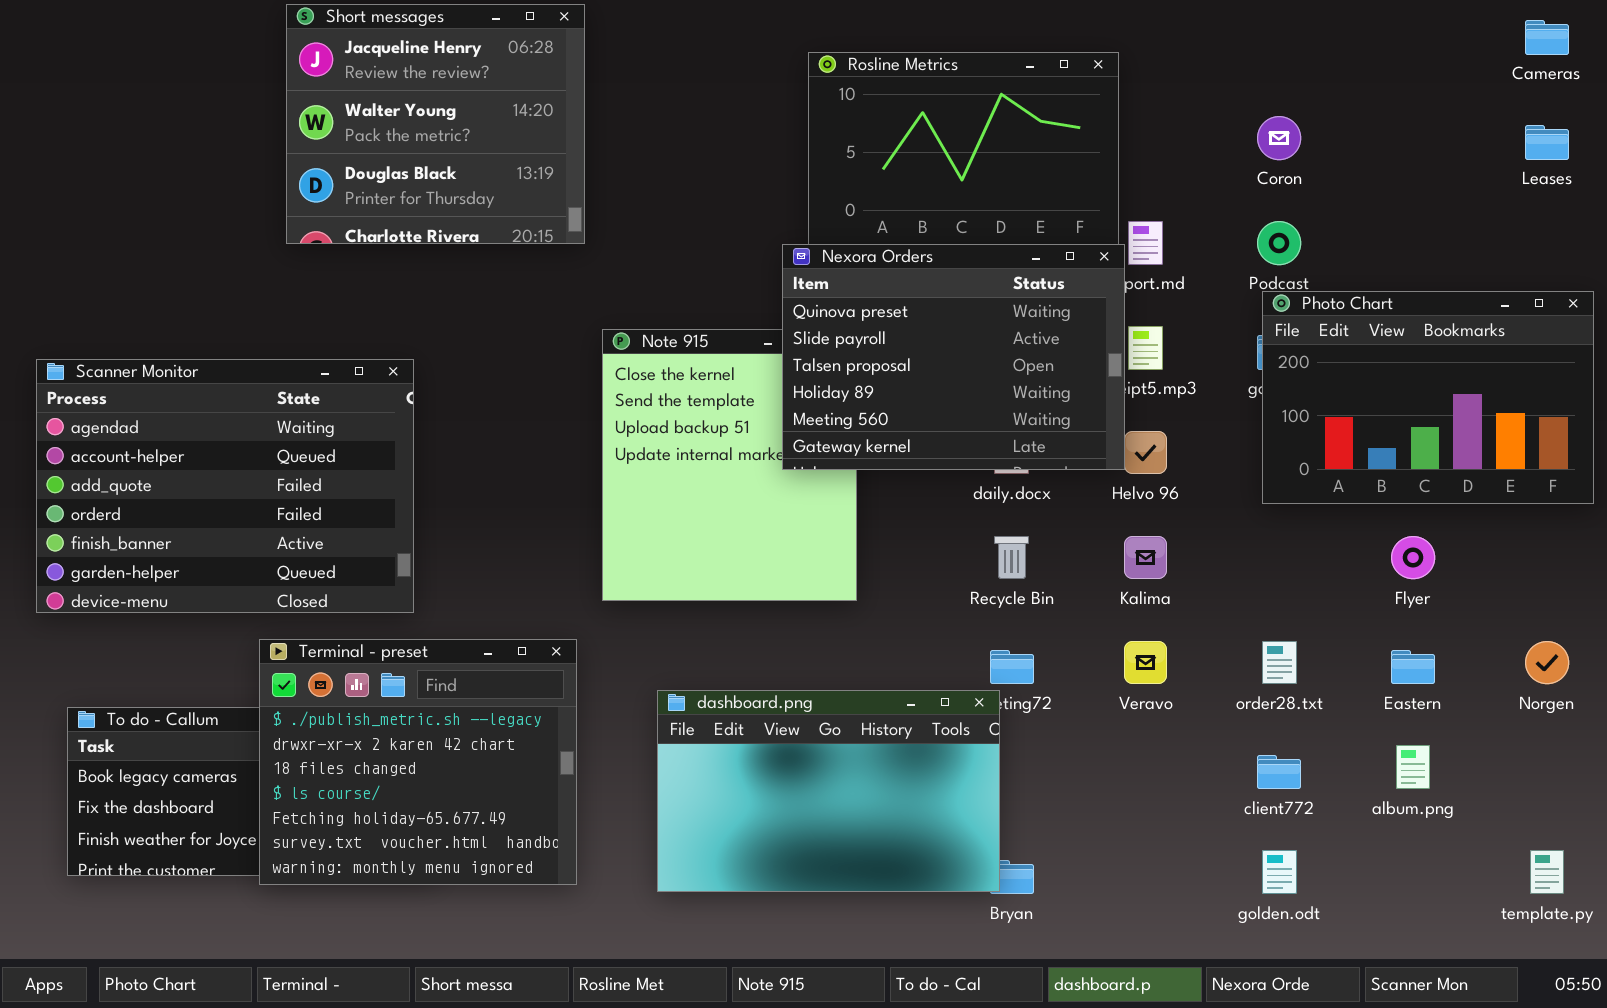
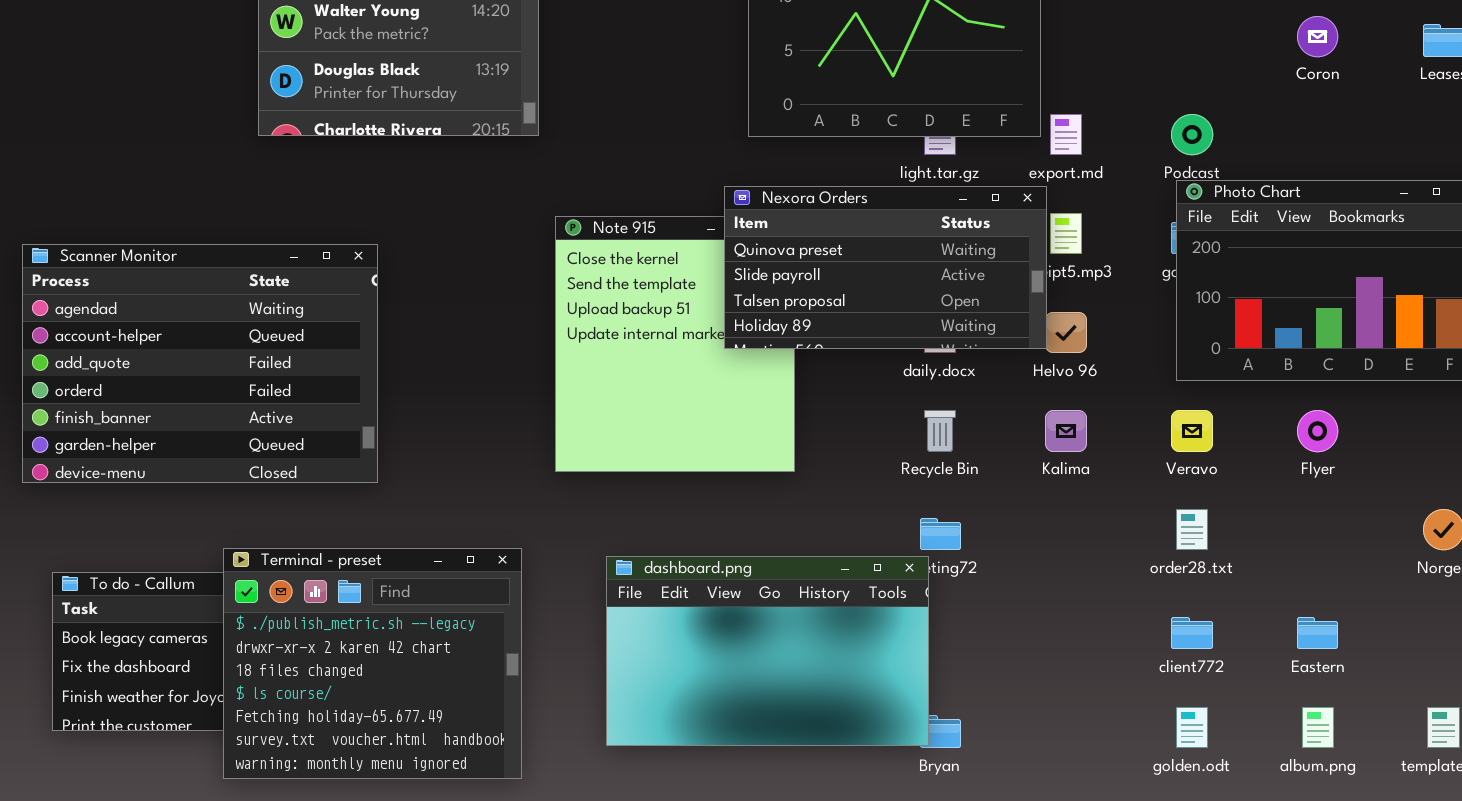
Coron: [1257,116,1301,160] -> [1297,16,1338,57], moved
Nexora Orders: [782,244,1125,470] -> [724,186,1047,349], resized
Terminal - preset: [259,639,577,885] -> [223,548,522,779], moved
Veravo: [1124,641,1167,684] -> [1171,410,1213,452], moved
Eastern: [1391,650,1435,684] -> [1297,617,1338,649], moved
album.png: [1396,745,1430,789] -> [1302,707,1334,748], moved

